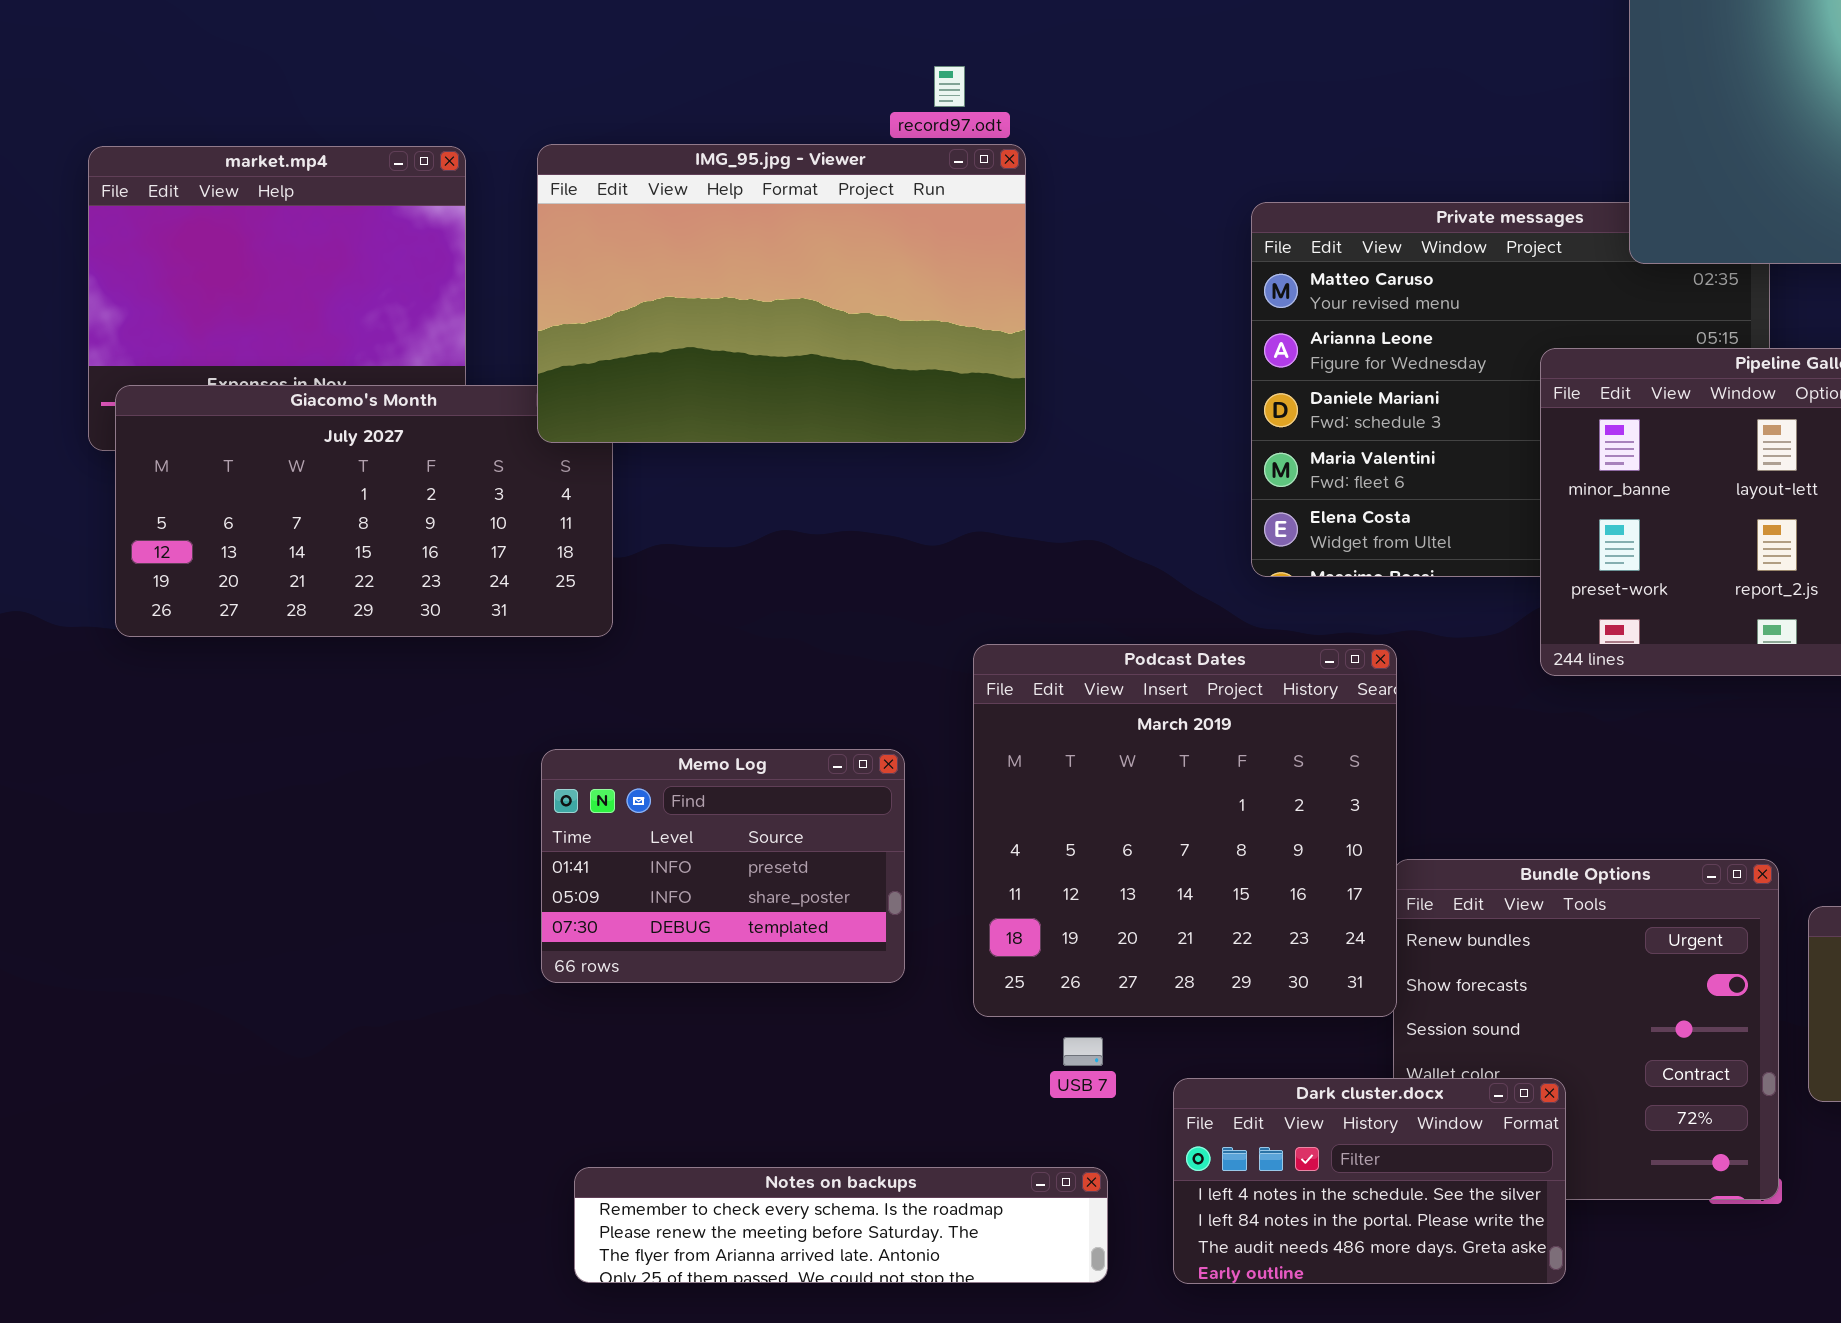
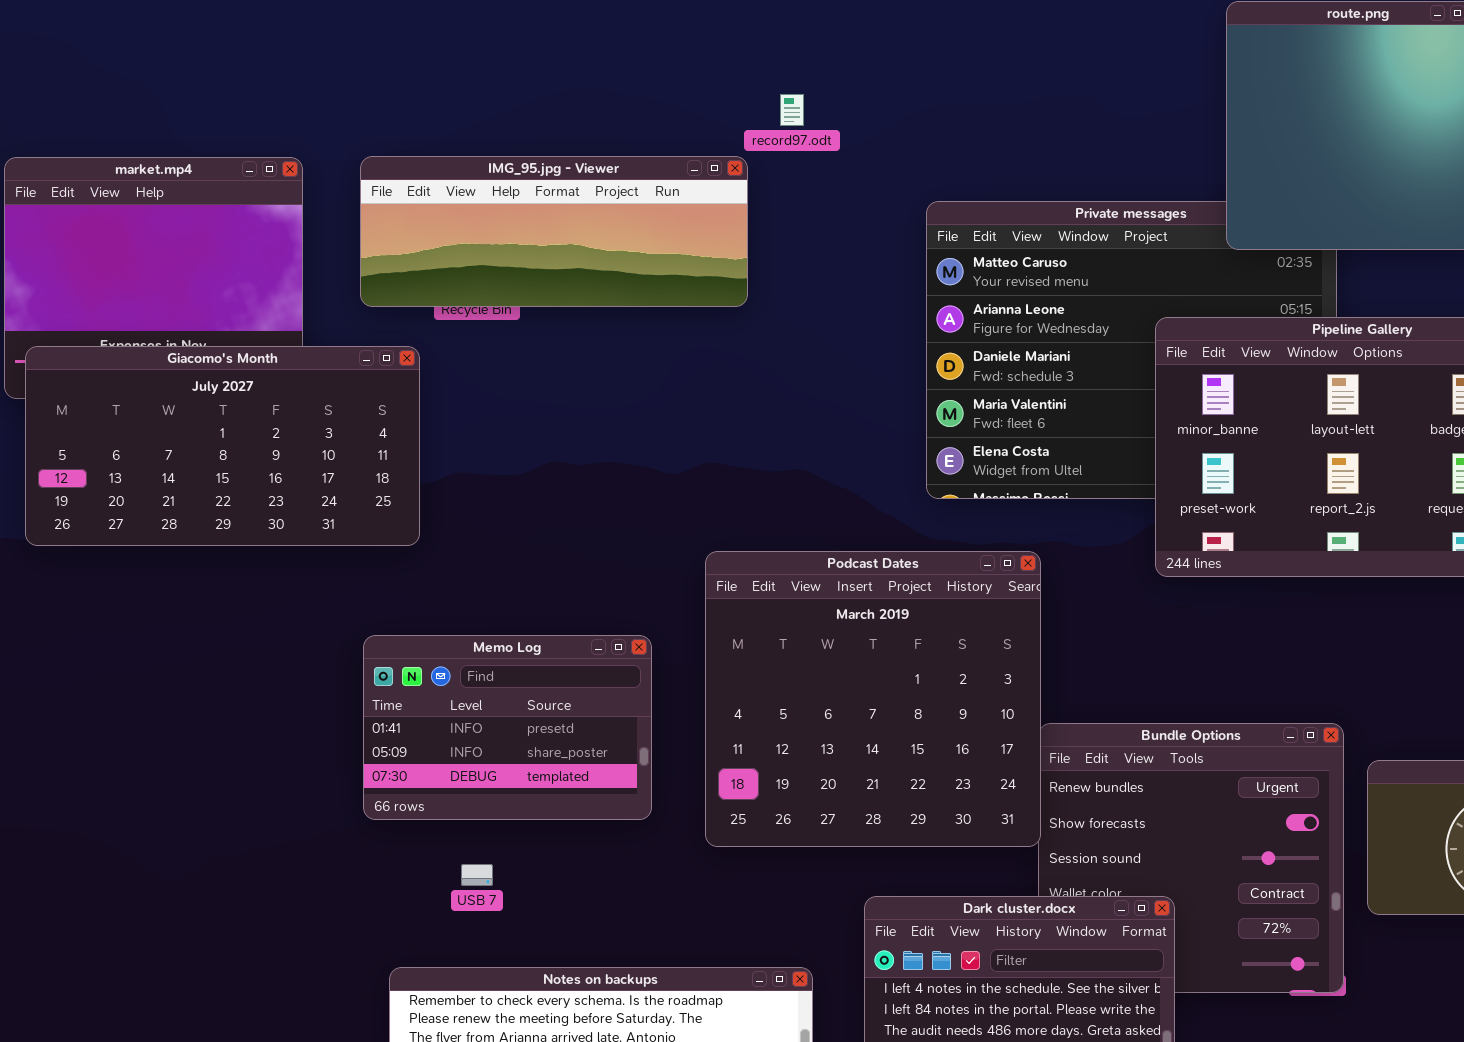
record97.odt: [934,66,965,107] -> [780,94,804,126], moved
IMG_95.jpg - Viewer: [537,144,1026,443] -> [360,156,748,307], resized
USB 7: [1063,1037,1103,1066] -> [461,864,493,886], moved

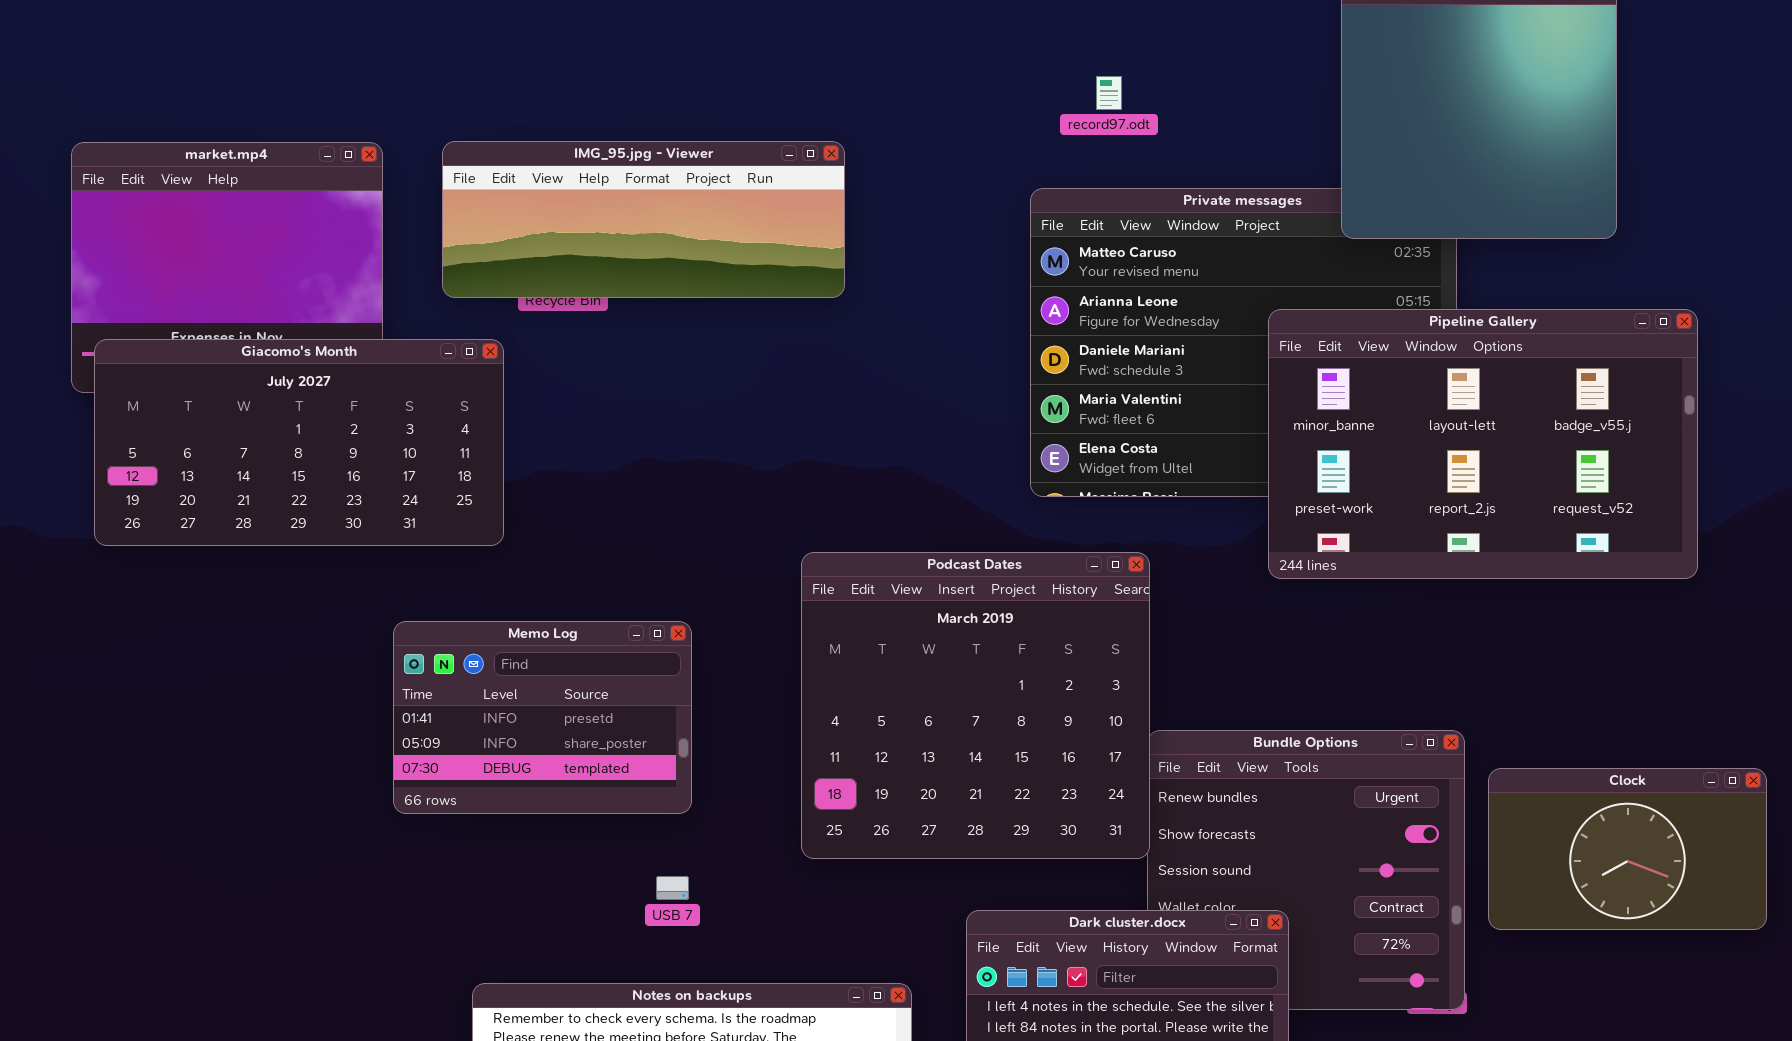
record97.odt: [780,94,804,126] -> [1096,76,1122,110], moved
Memo Log: [363,635,652,820] -> [393,621,692,814], moved
USB 7: [461,864,493,886] -> [656,876,689,900], moved

